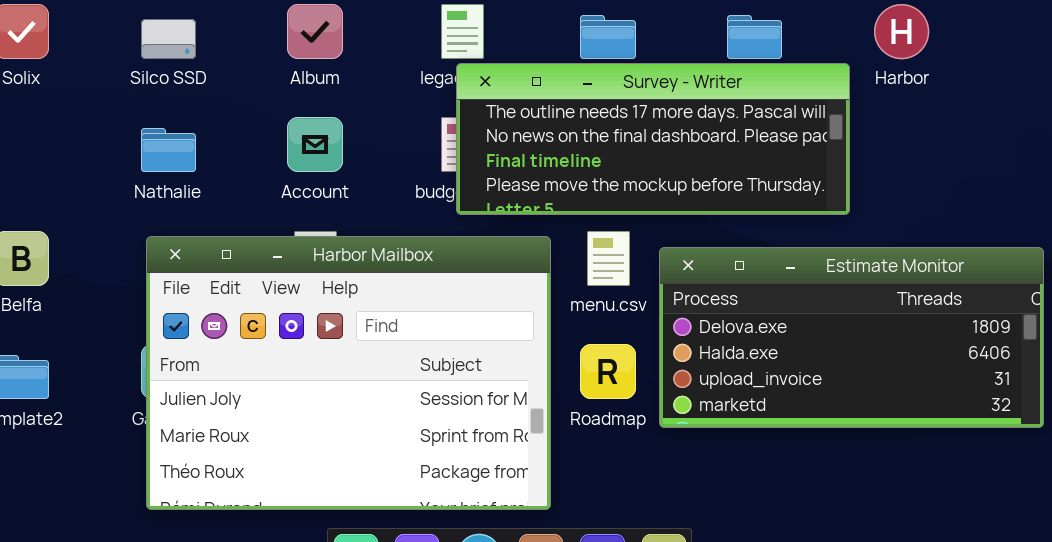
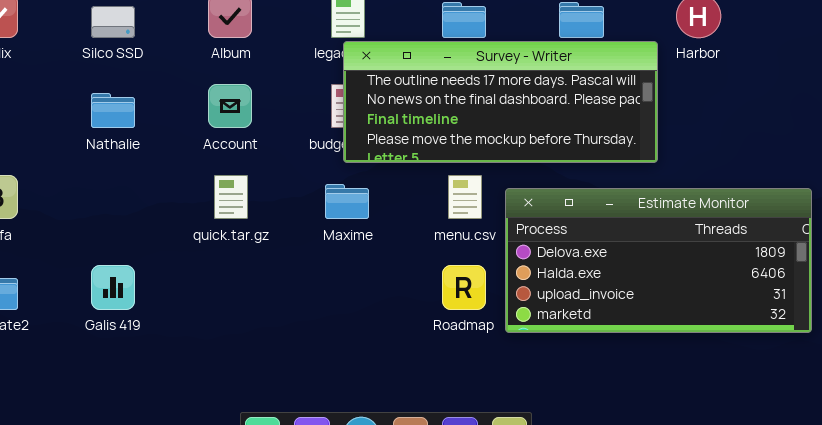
Harbor Mailbox: [146,236,551,510] -> none, closed

